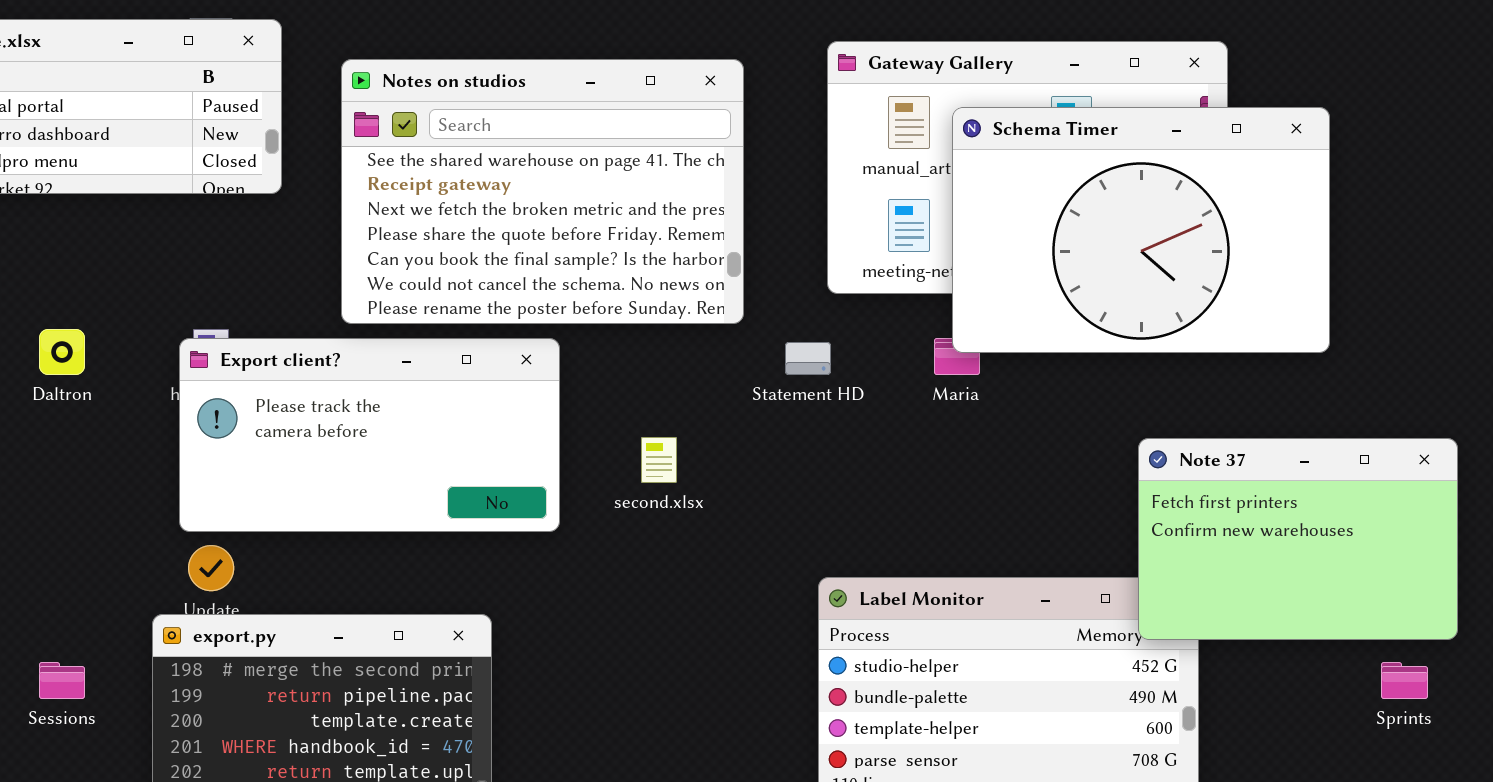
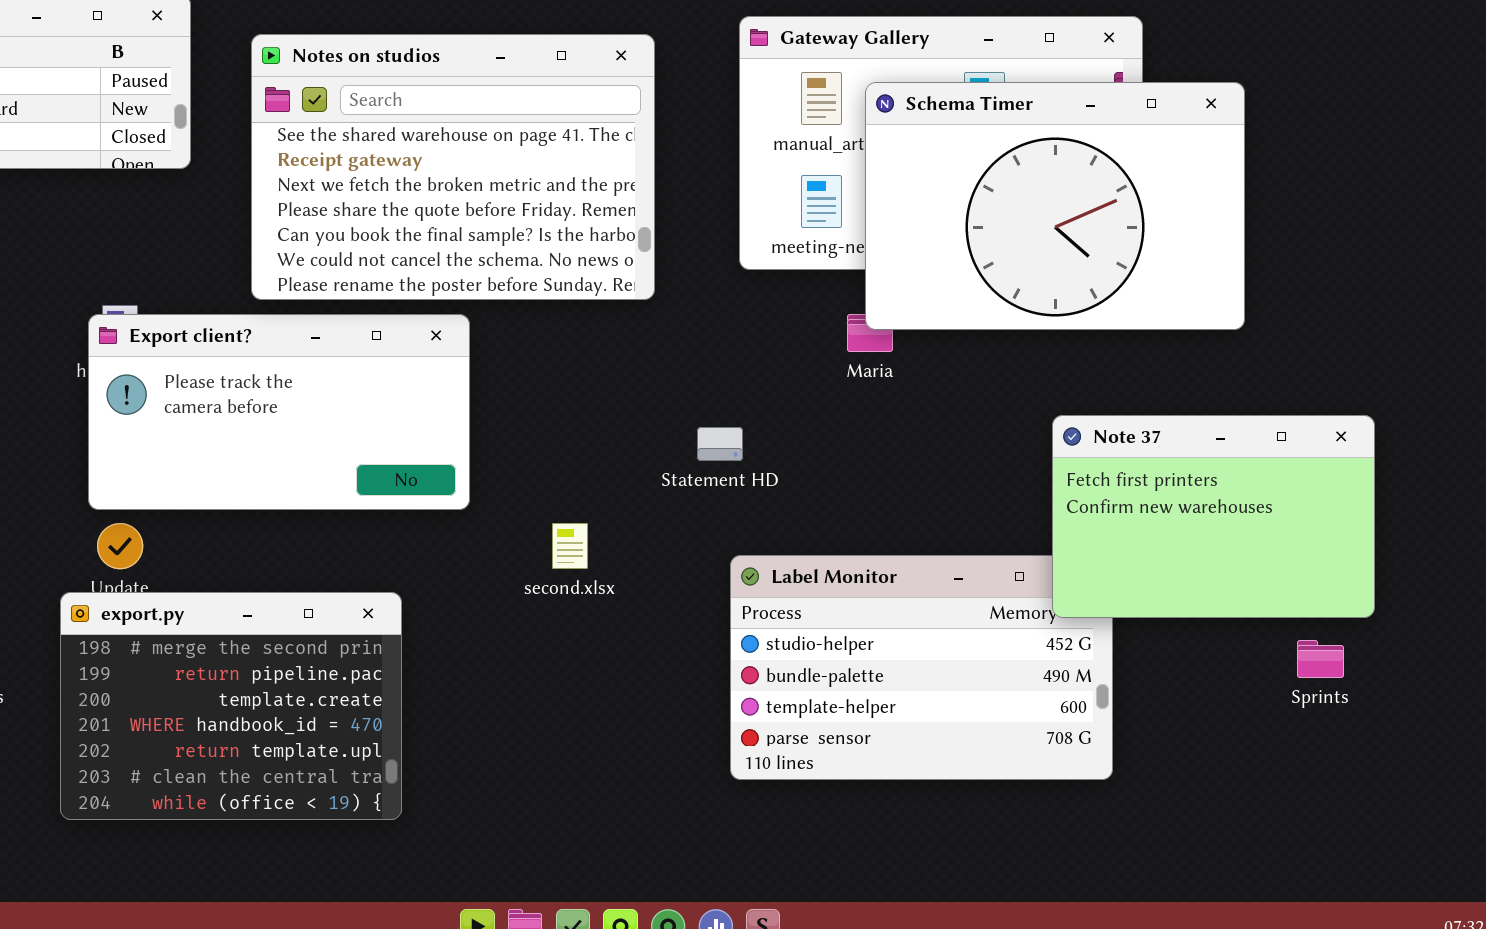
Statement HD: [785,342,831,375] -> [697,427,743,461], moved
second.xlsx: [641,437,677,483] -> [552,523,588,569], moved

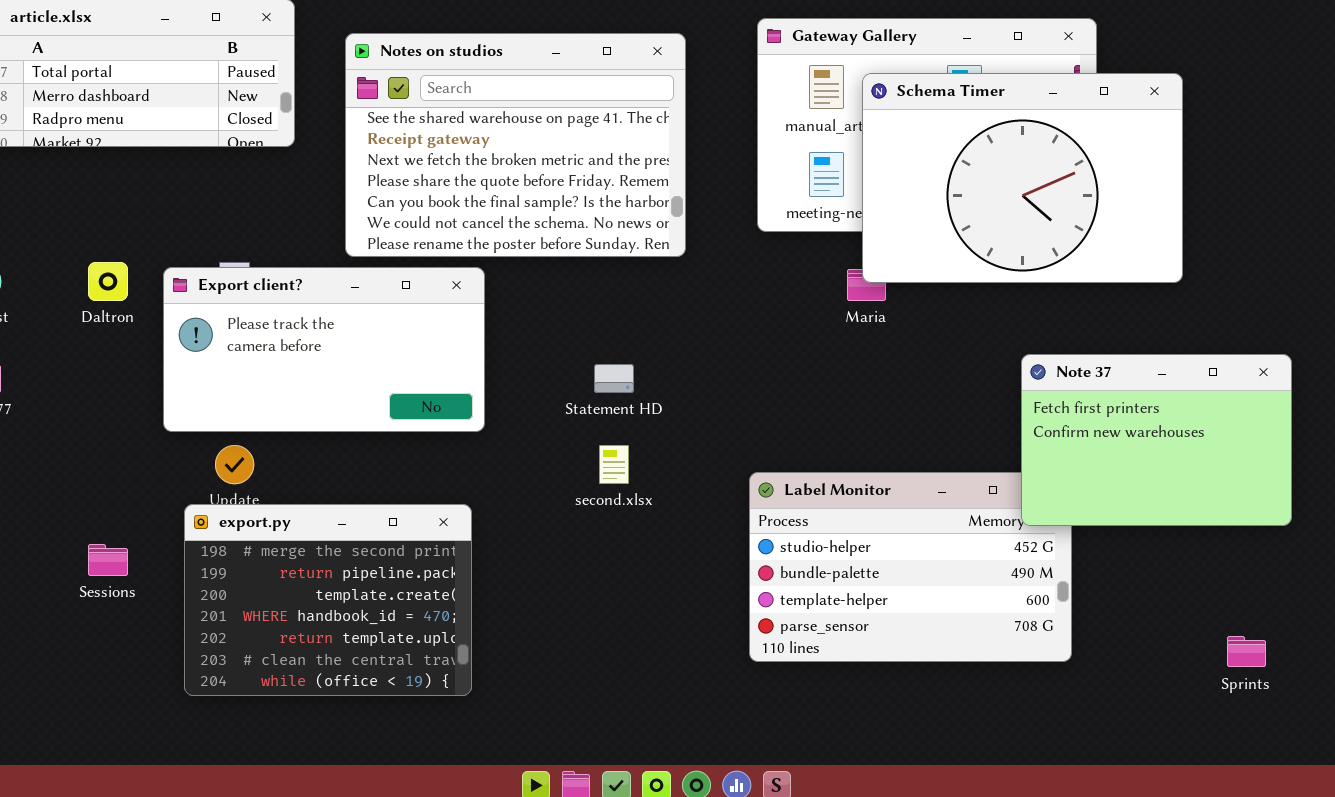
Export client?: [88,314,470,510] -> [163,267,485,432], moved
Statement HD: [697,427,743,461] -> [594,364,634,393], moved
Sprints: [1297,640,1344,678] -> [1227,636,1266,667], moved

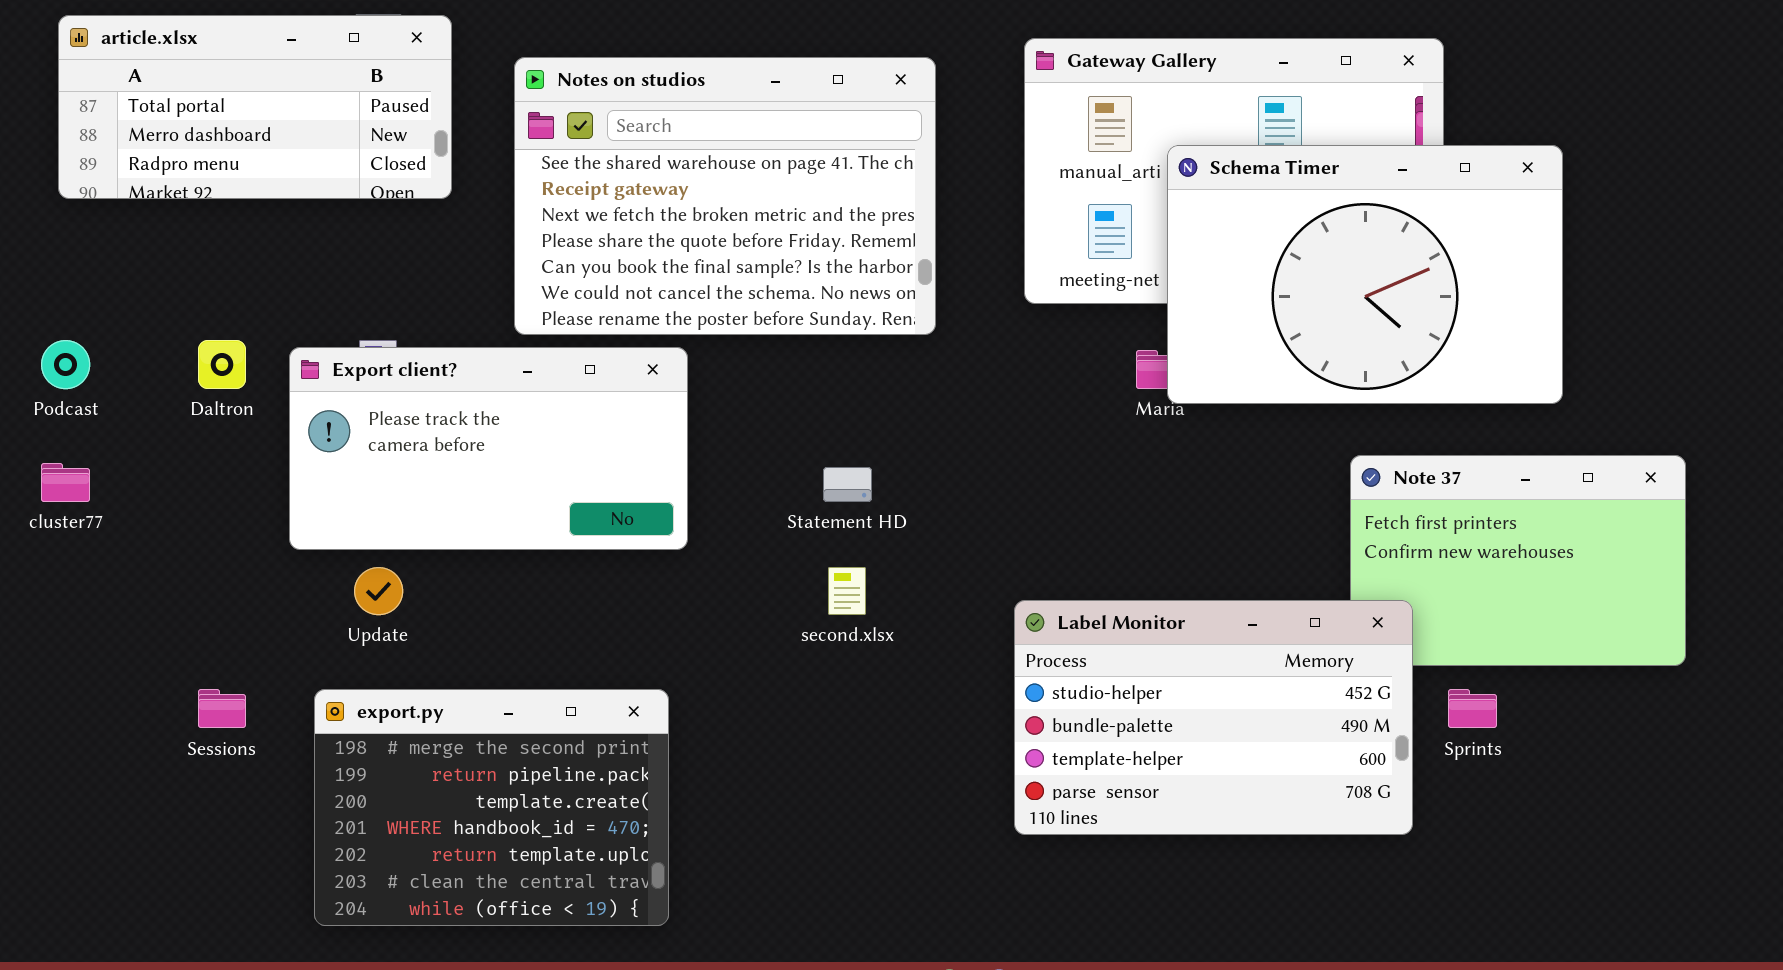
Schema Timer: [862,73,1183,283] -> [1167,145,1563,404], moved
Label Monitor: [749,472,1072,662] -> [1014,600,1413,835], raised
export.py: [184,504,472,696] -> [314,689,669,926], moved
Sprints: [1227,636,1266,667] -> [1448,689,1497,728], moved

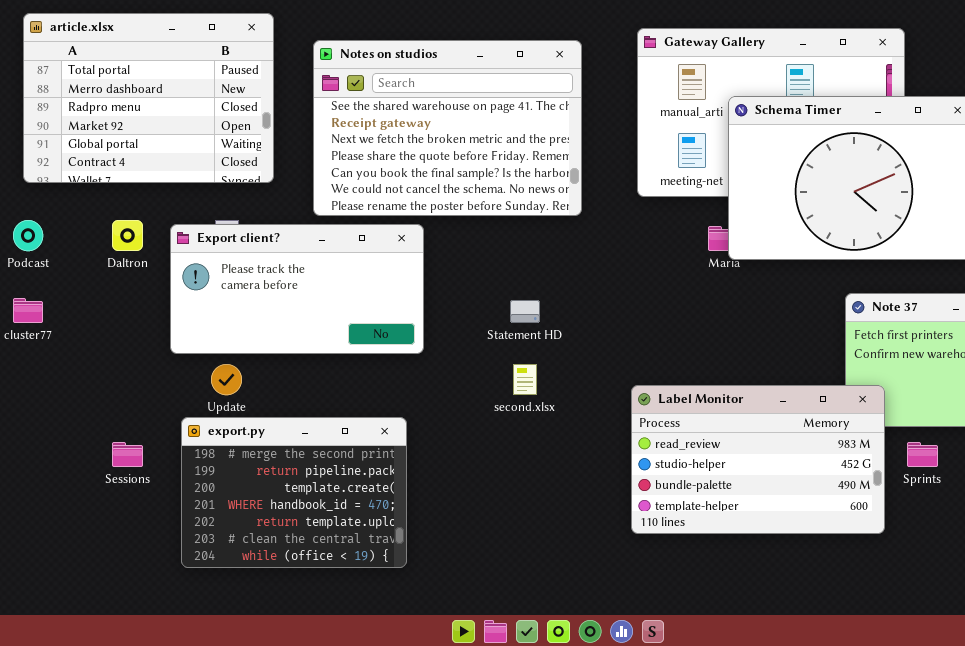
article.xlsx: [58,15,452,199] -> [23,13,274,183], resized
Label Monitor: [1014,600,1413,835] -> [631,385,885,534], scrolled up 1 row
export.py: [314,689,669,926] -> [181,417,407,568], moved

